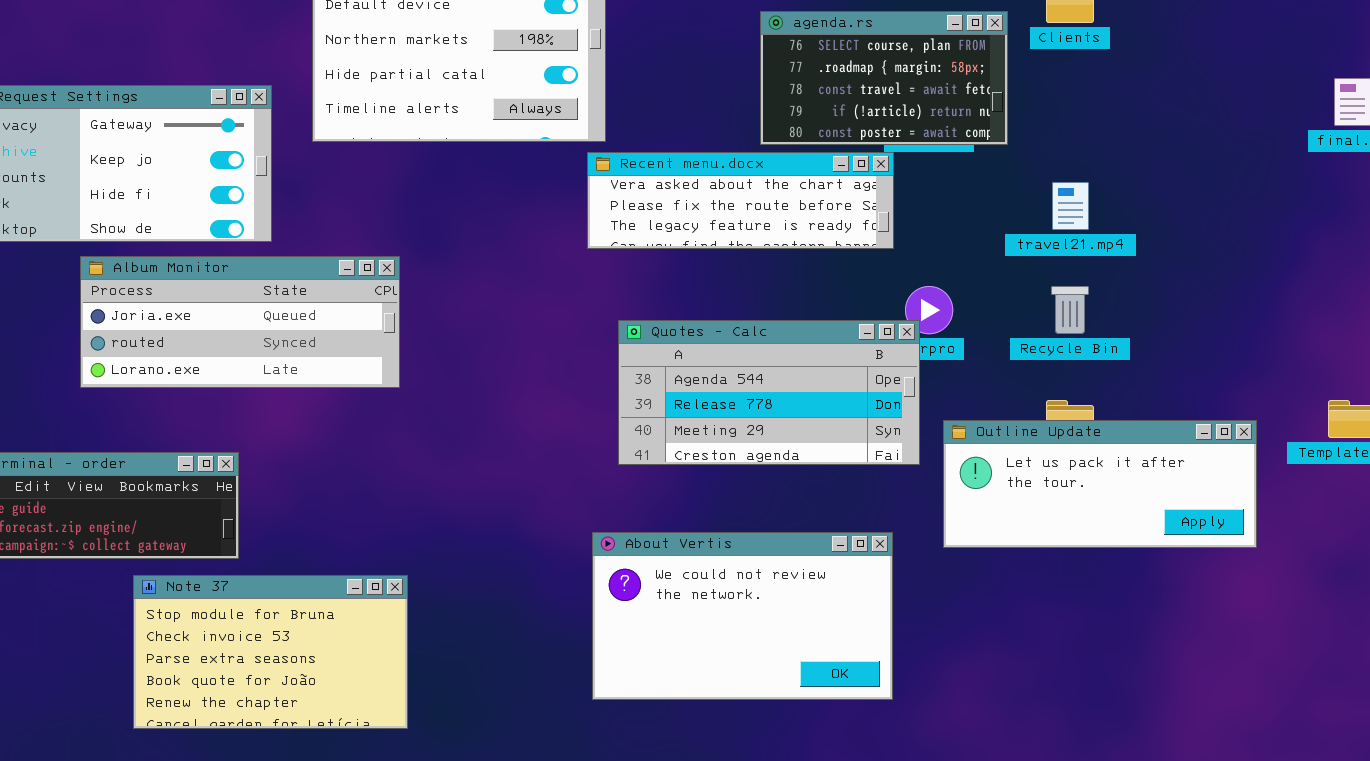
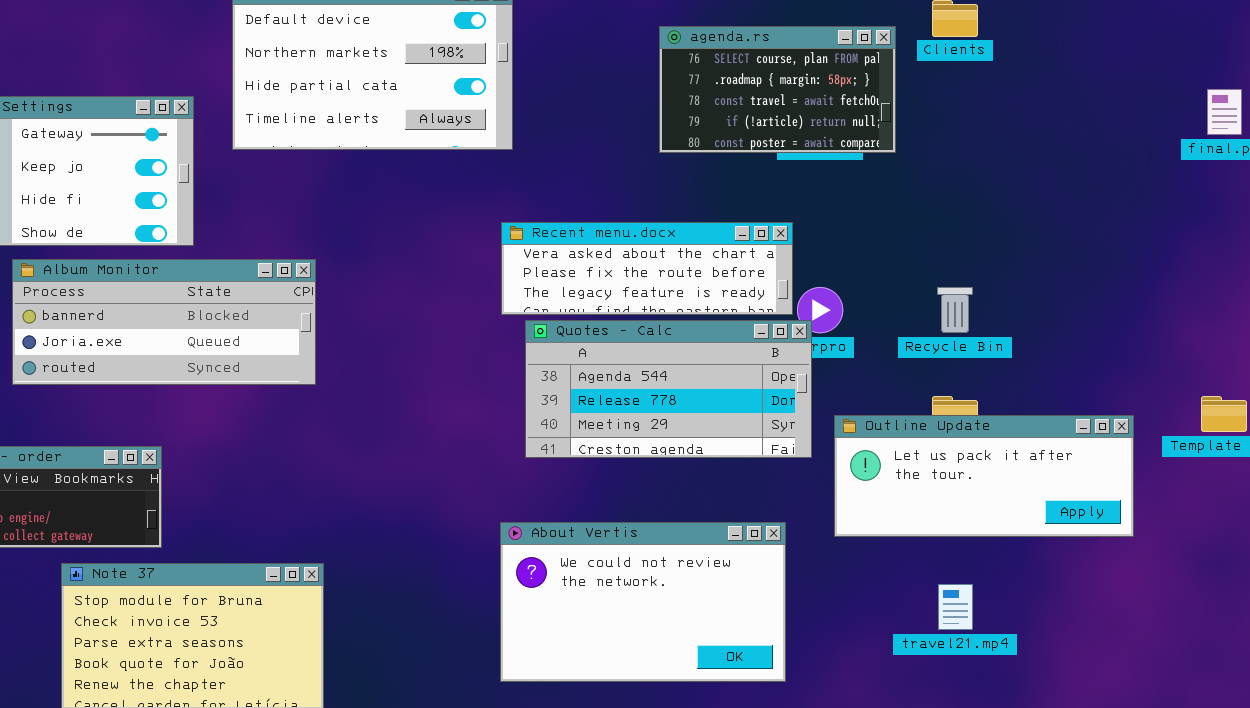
Recent menu.docx: [587,152,894,249] -> [501,222,793,315], moved
travel21.mp4: [1052,182,1089,230] -> [938,584,973,630], moved
Album Monitor: [80,256,400,388] -> [12,259,316,385], scrolled up 1 row

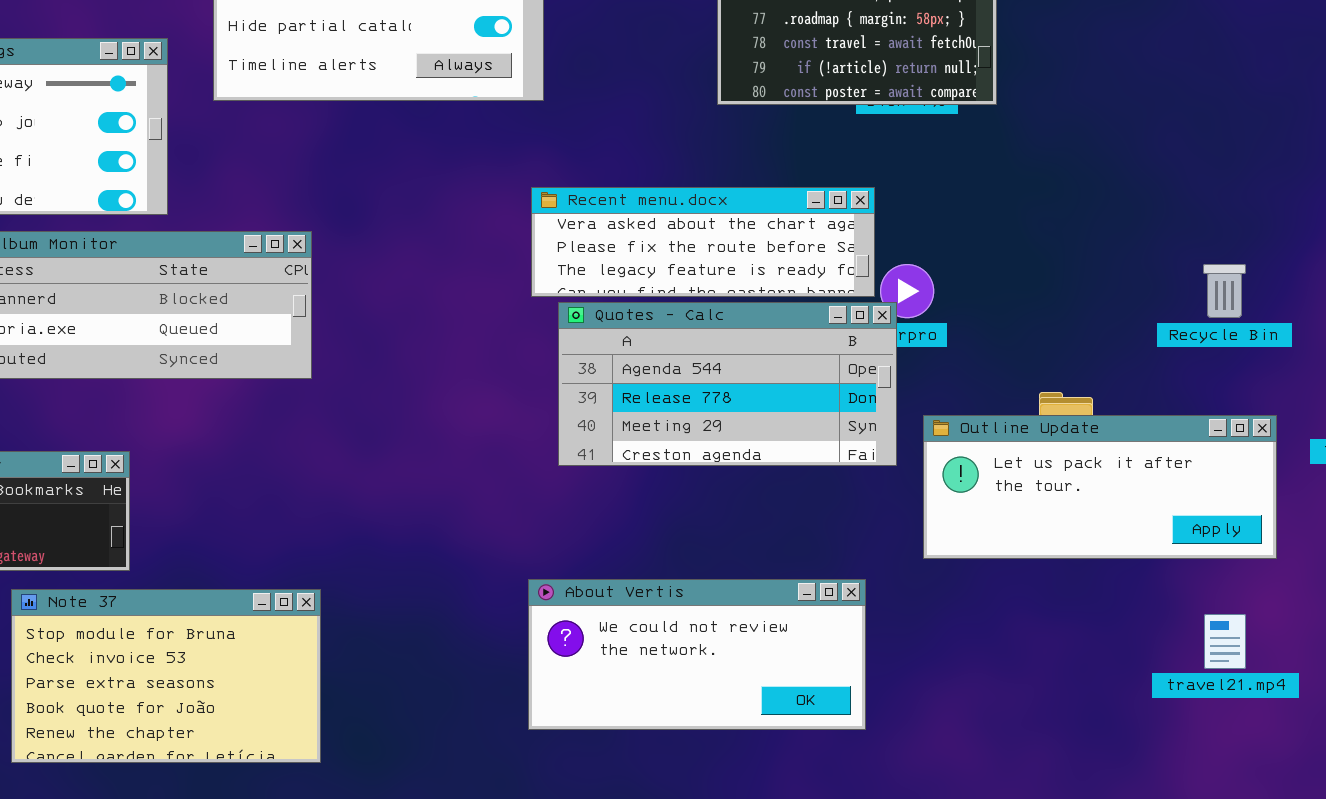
Recycle Bin: [937,287,973,333] -> [1203,264,1246,318], moved
About Vertis: [500,522,786,682] -> [528,579,866,730], resized
travel21.mp4: [938,584,973,630] -> [1204,614,1246,669], moved

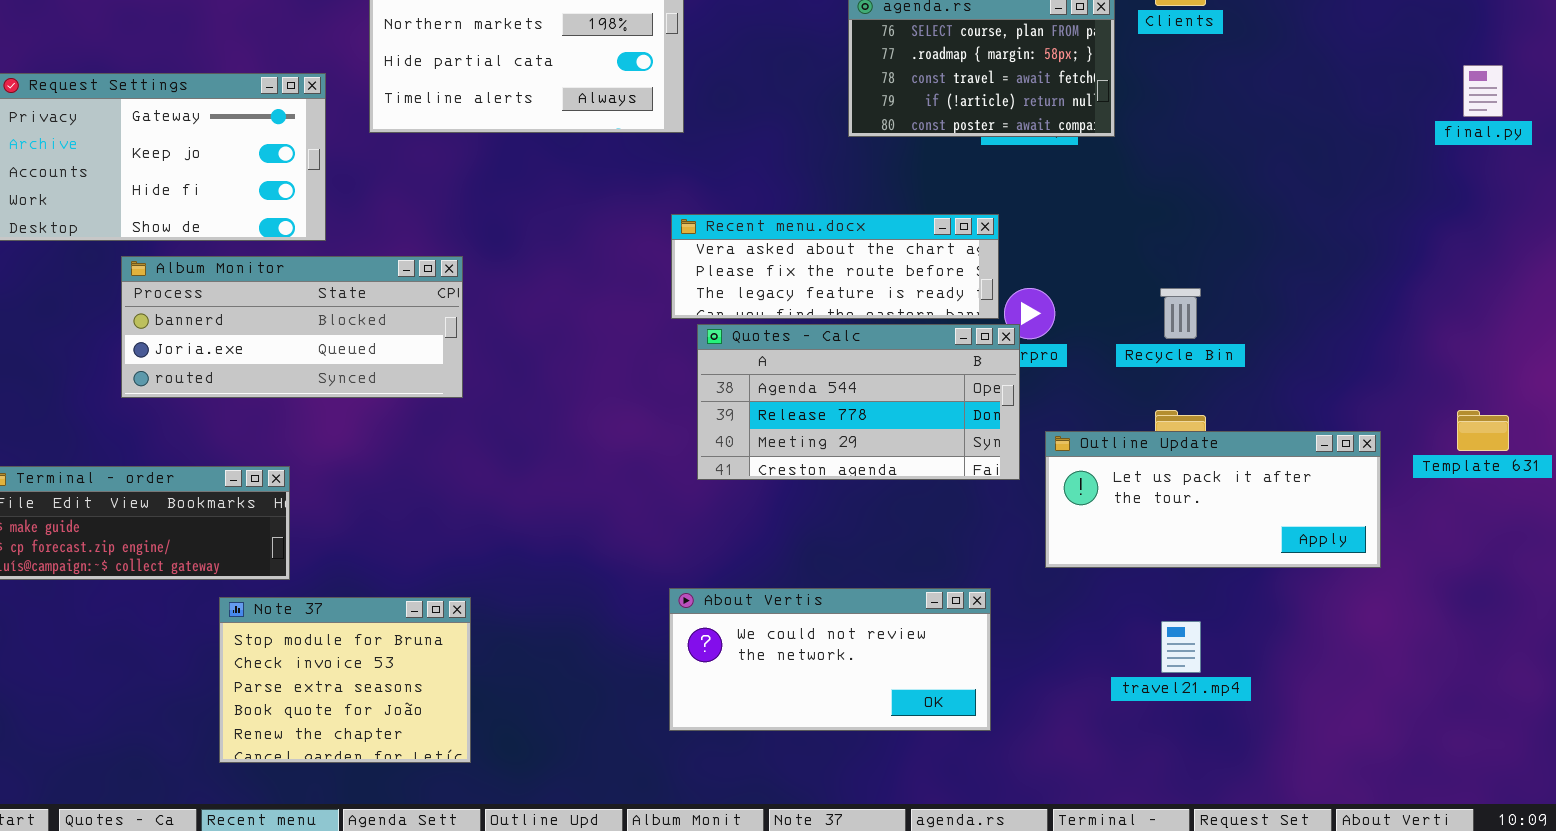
Recycle Bin: [1203,264,1246,318] -> [1160,288,1201,339], moved
Note 37: [11,589,321,763] -> [219,597,471,763], resized
travel21.mp4: [1204,614,1246,669] -> [1161,621,1201,673], moved

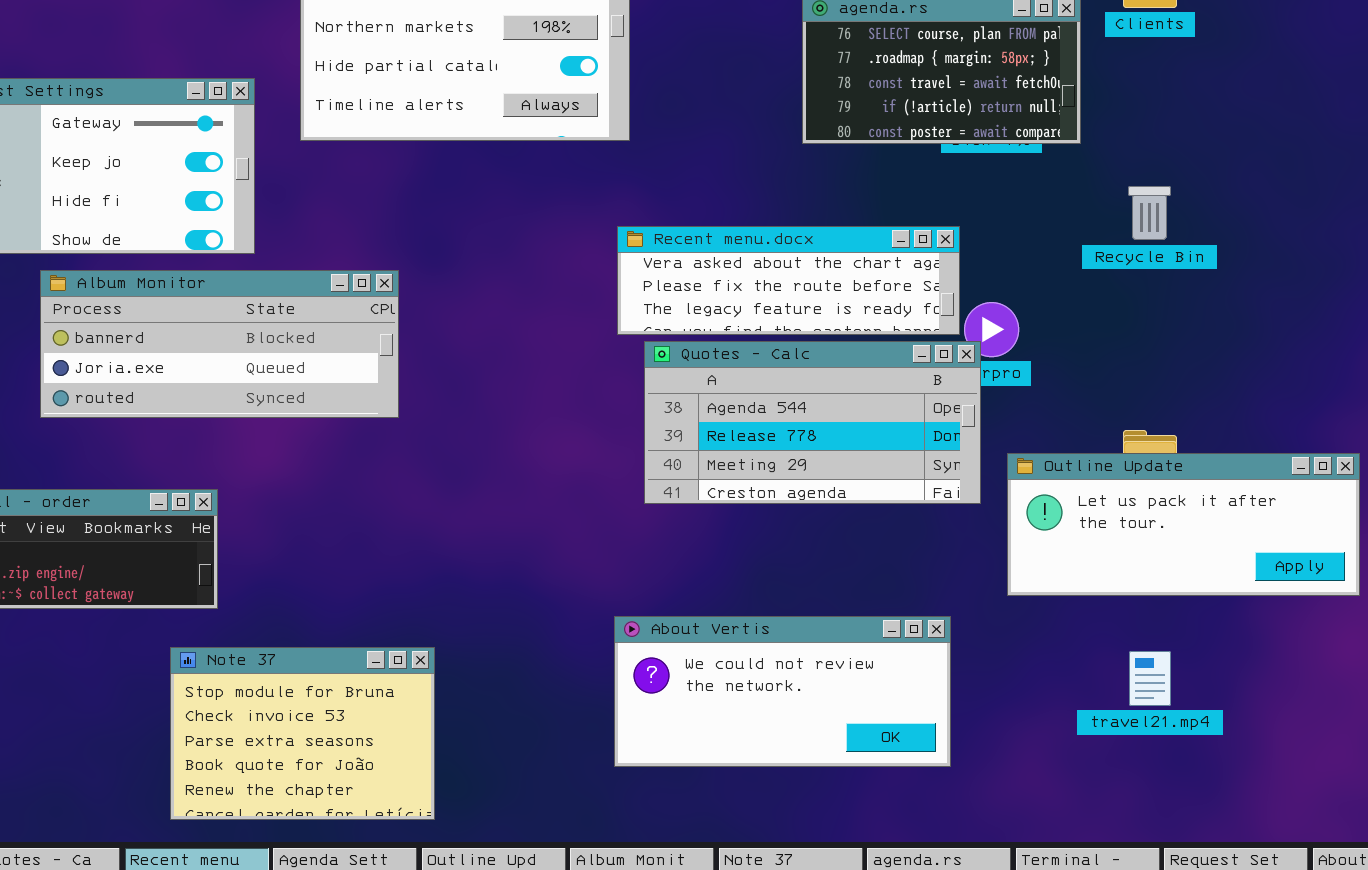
Recycle Bin: [1160,288,1201,339] -> [1128,186,1171,240], moved
Note 37: [219,597,471,763] -> [170,647,435,820], moved

